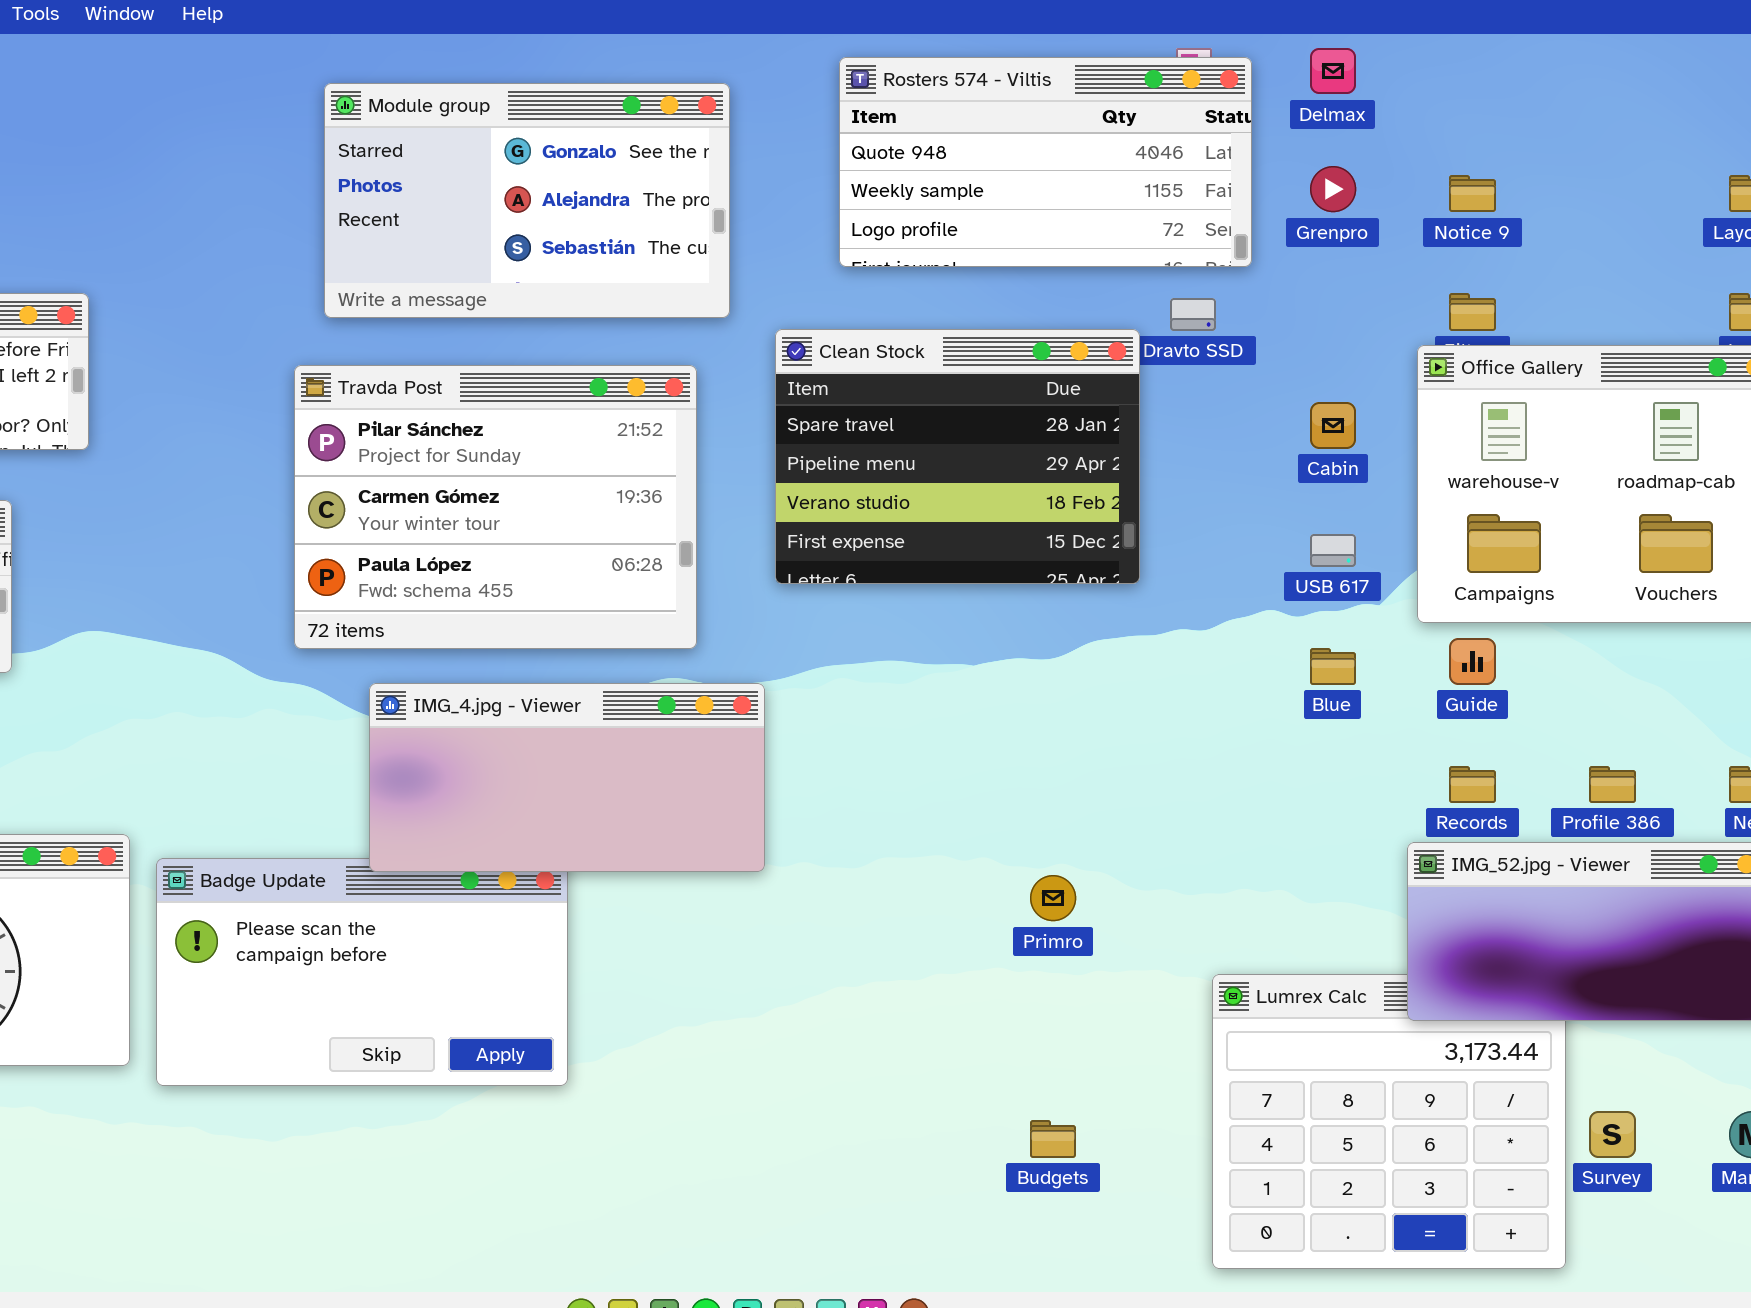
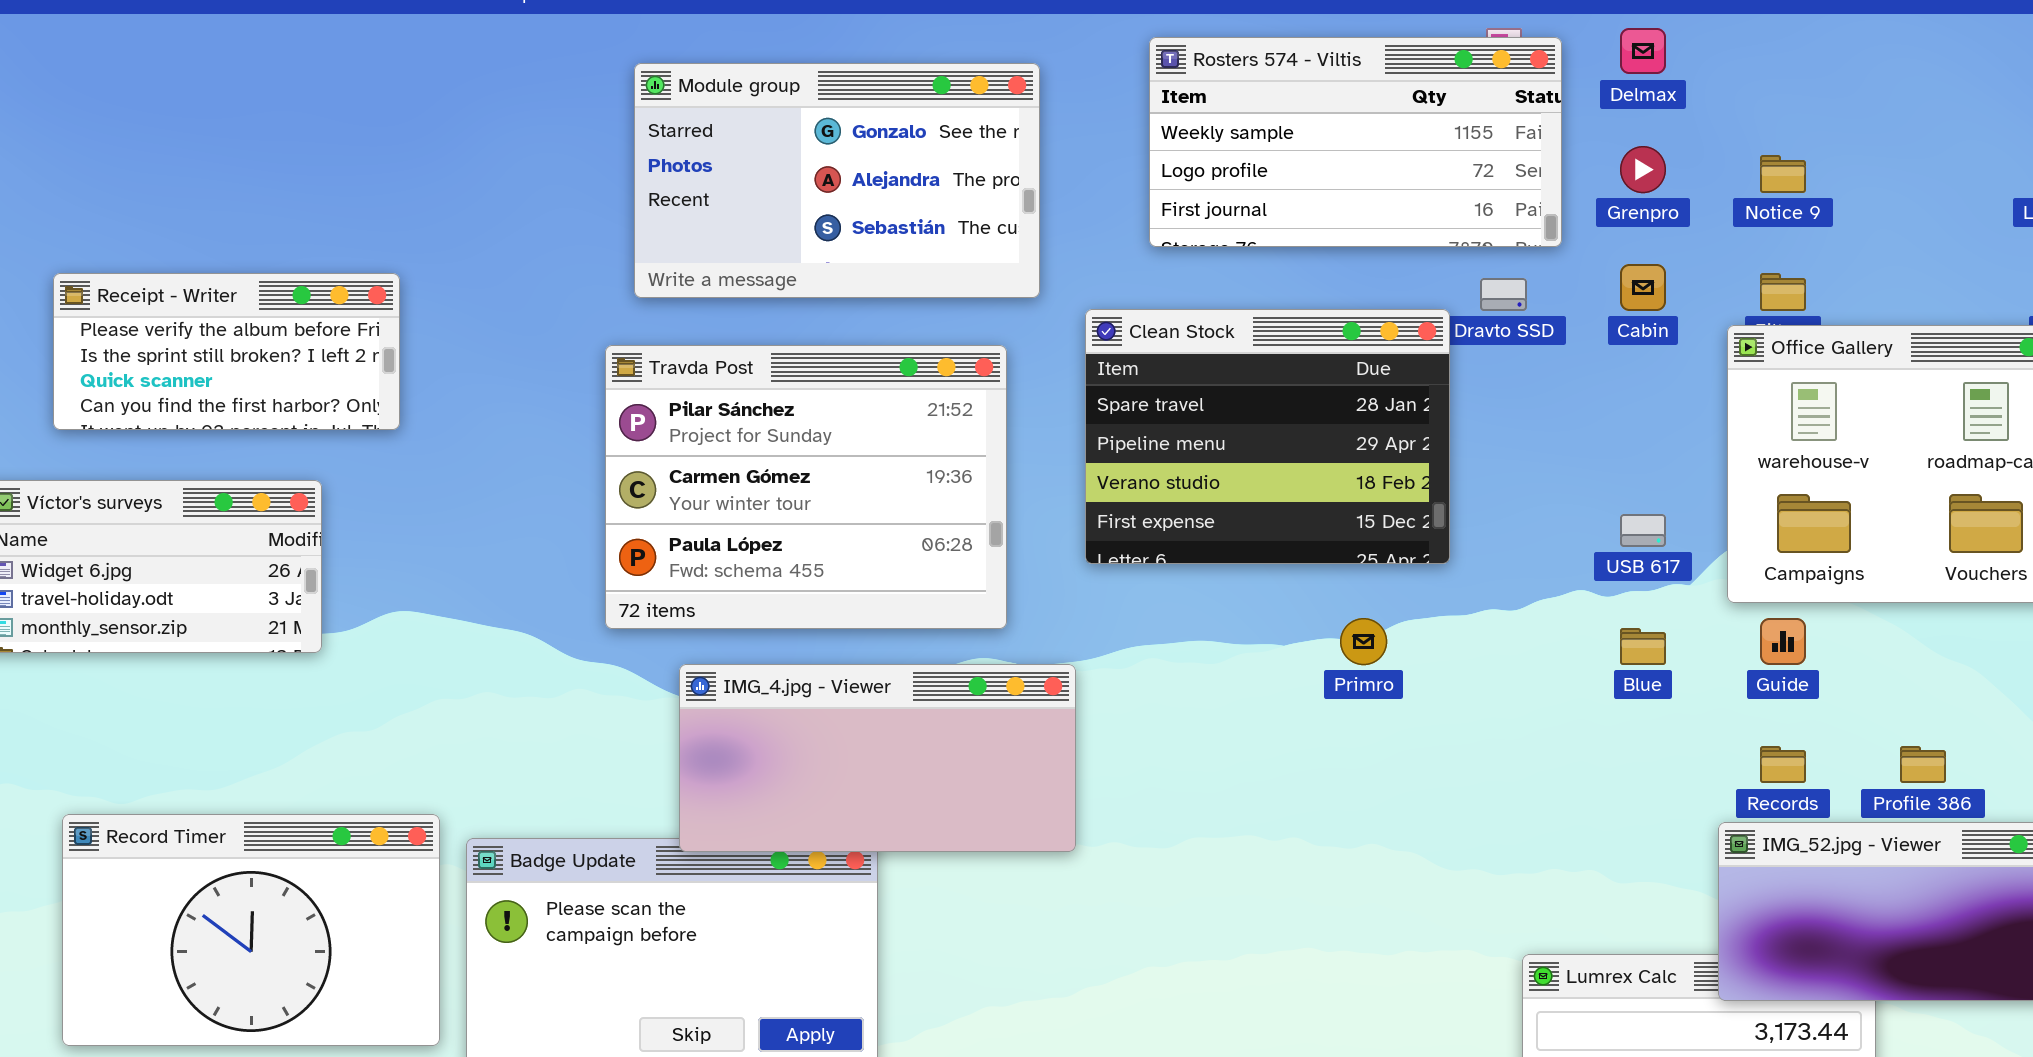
Rosters 574 - Viltis: [839,57,1252,267] -> [1149,37,1562,247], scrolled down 1 row
Cabin: [1310,402,1356,449] -> [1620,264,1666,311], moved
Primro: [1030,875,1076,921] -> [1340,618,1387,665], moved

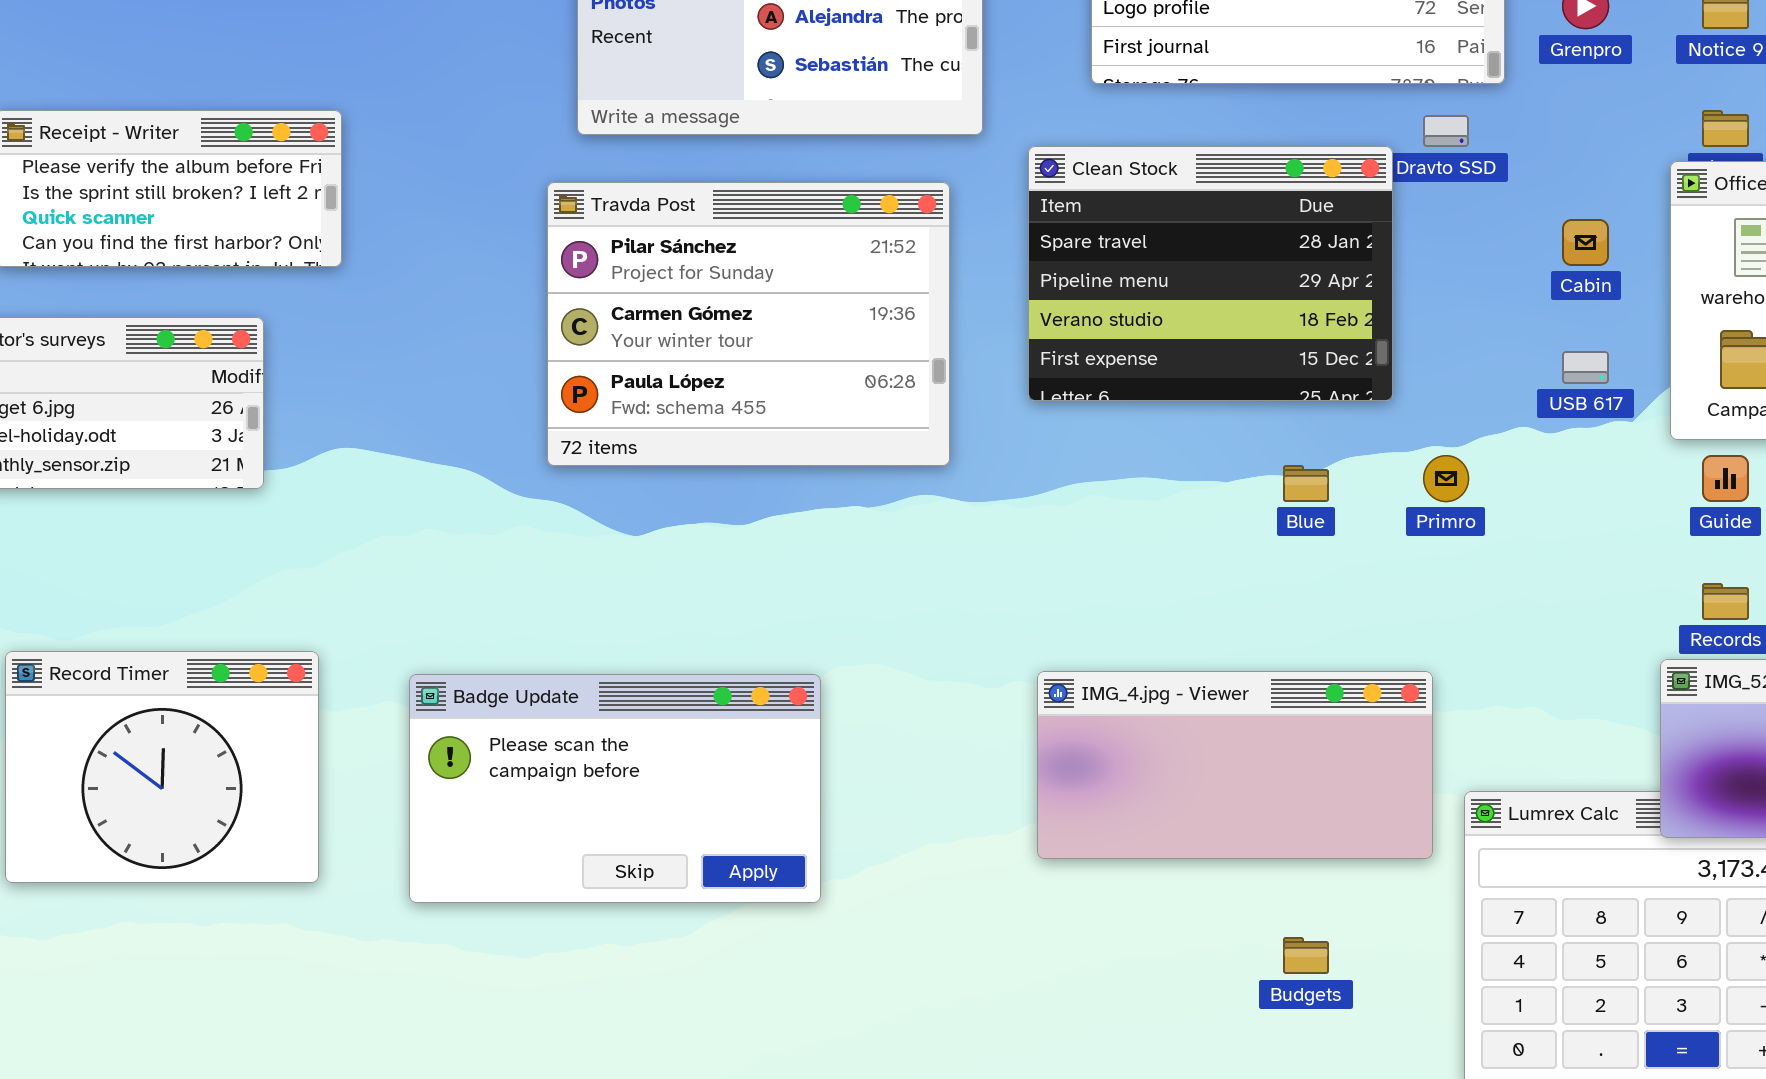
Cabin: [1620,264,1666,311] -> [1562,219,1609,266], moved
Primro: [1340,618,1387,665] -> [1423,455,1469,502], moved
Blue: [1620,628,1666,665] -> [1283,465,1329,502], moved
IMG_4.jpg - Viewer: [679,664,1076,852] -> [1037,671,1433,859], moved
Record Timer: [62,814,440,1046] -> [5,651,319,883], resized

